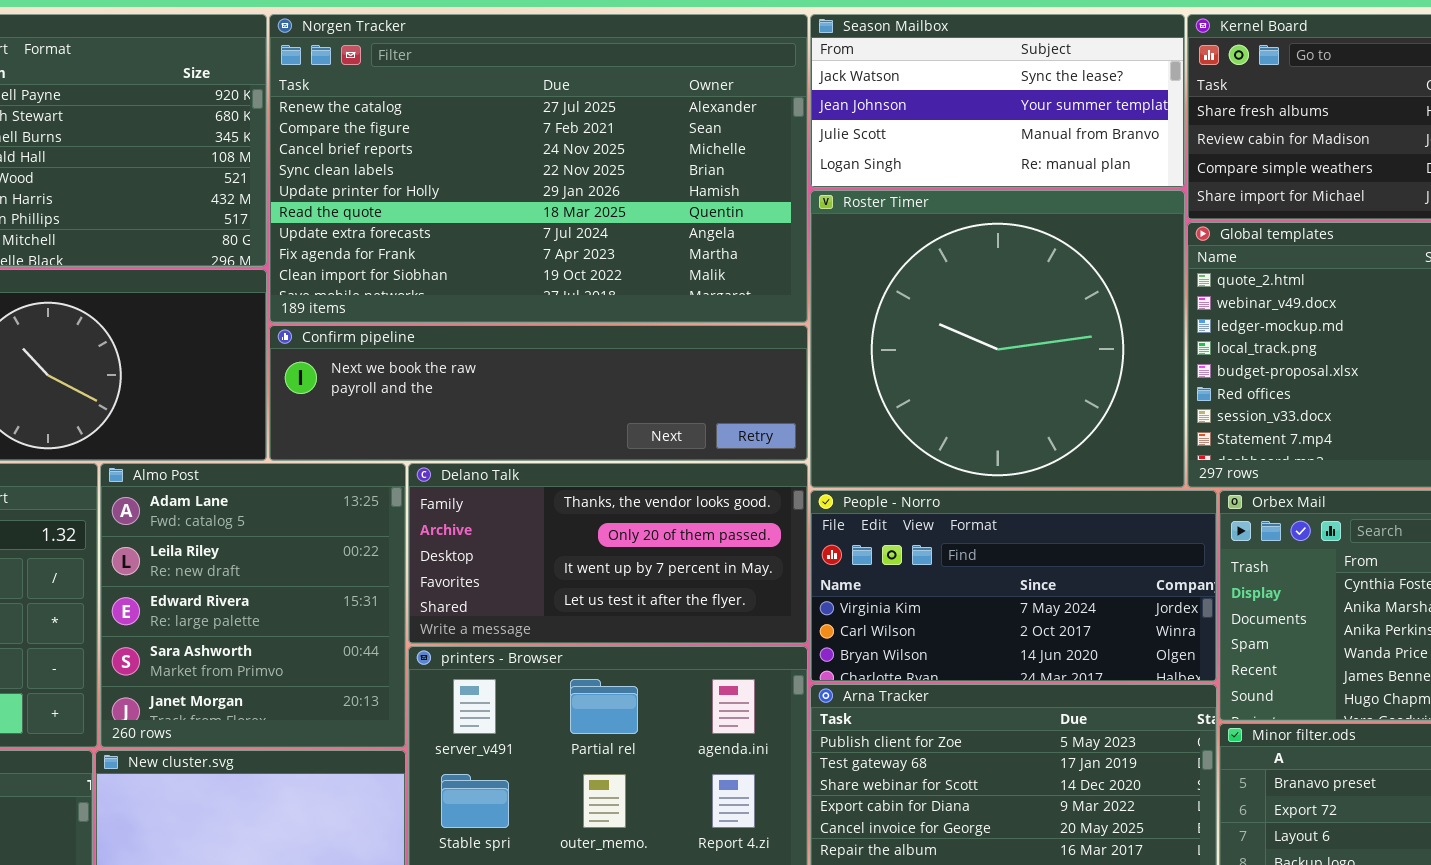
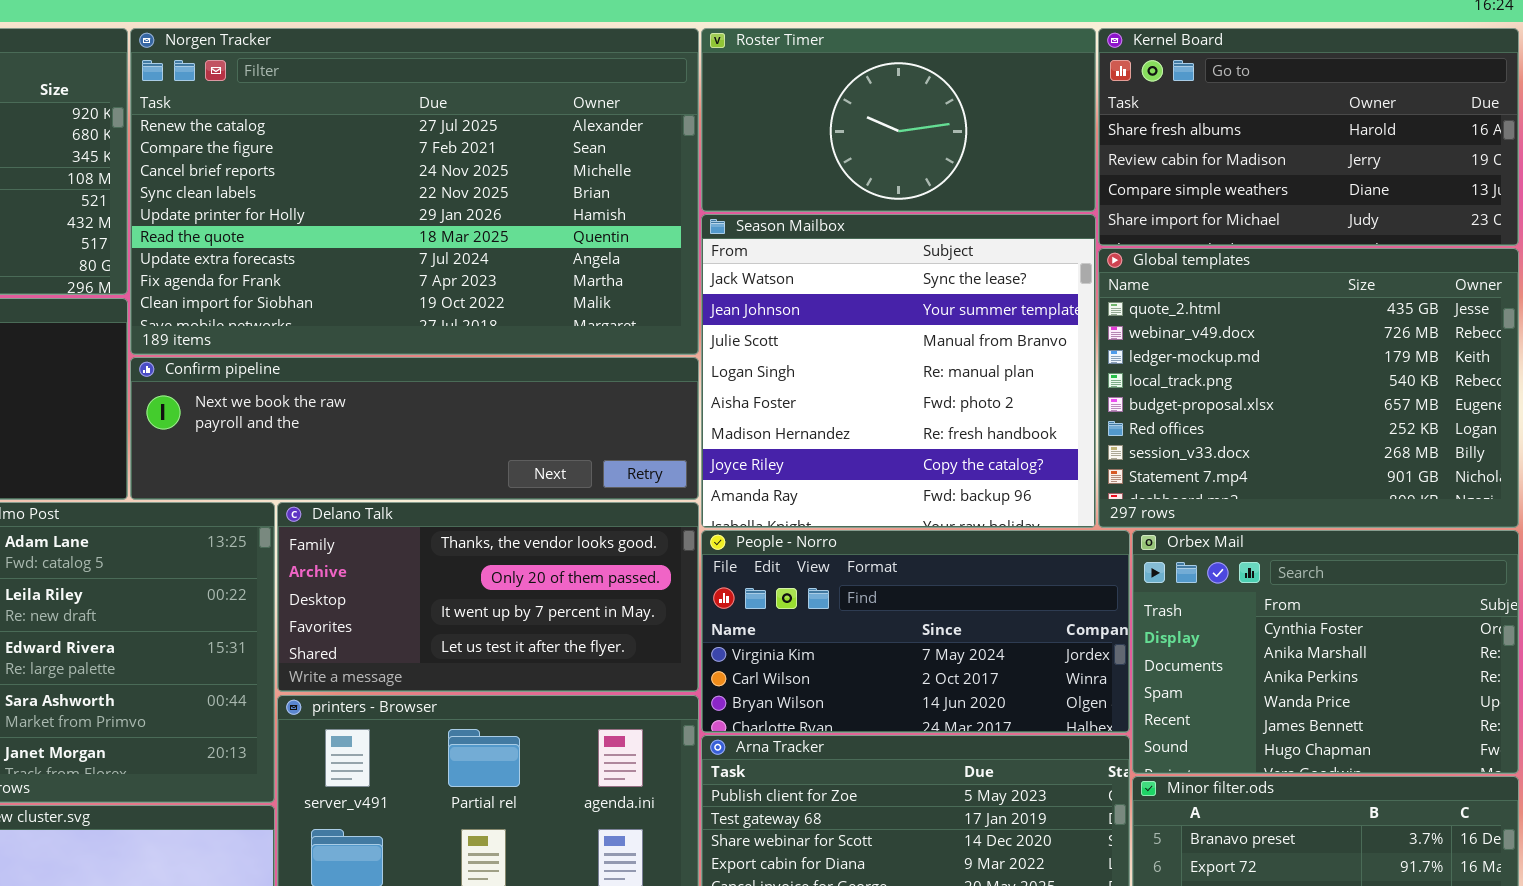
Season Mailbox: [810,14,1185,188] -> [701,214,1096,528], moved, resized
Roster Timer: [810,190,1185,488] -> [701,28,1096,212], moved, resized

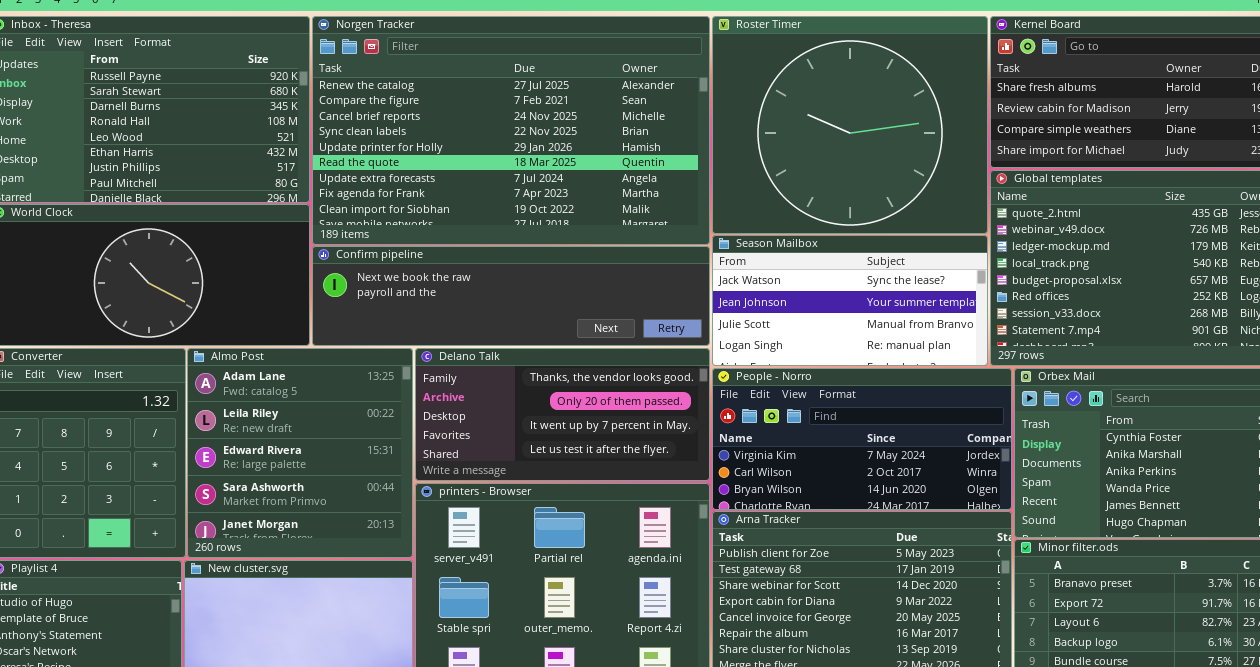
Roster Timer: [701,28,1096,212] -> [712,16,988,234], resized
Season Mailbox: [701,214,1096,528] -> [712,235,988,366], resized

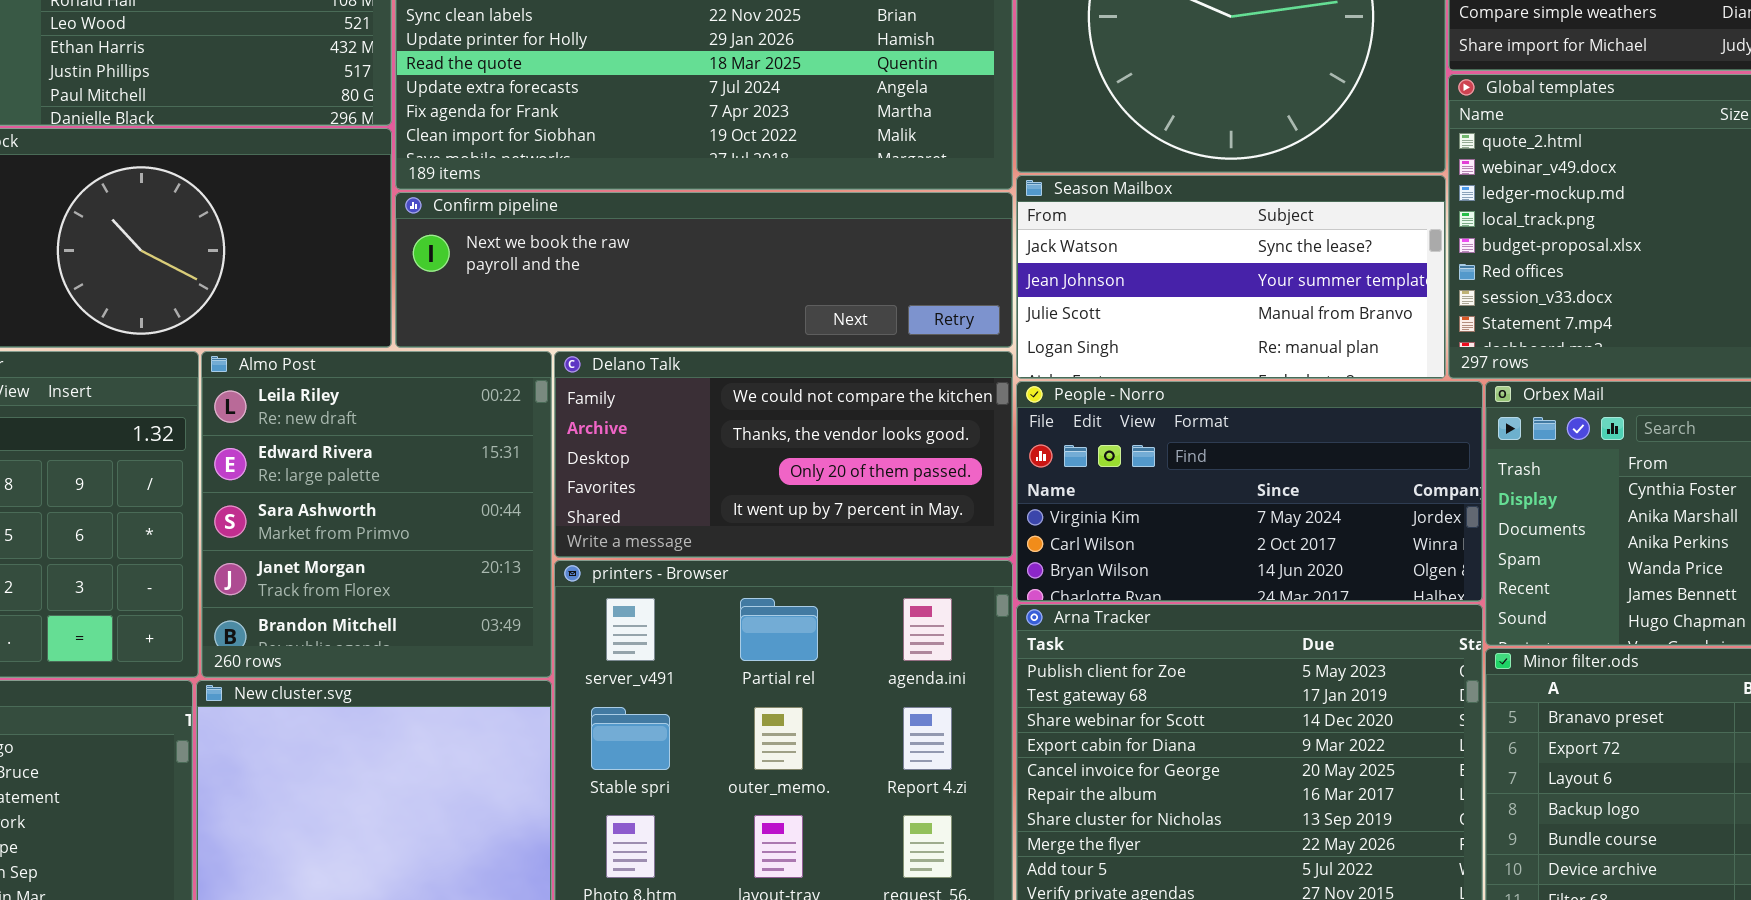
Almo Post: [187,348,413,558] -> [201,351,552,678], scrolled down 1 row
Delano Talk: [415,348,710,481] -> [554,351,1013,558], scrolled up 1 row

